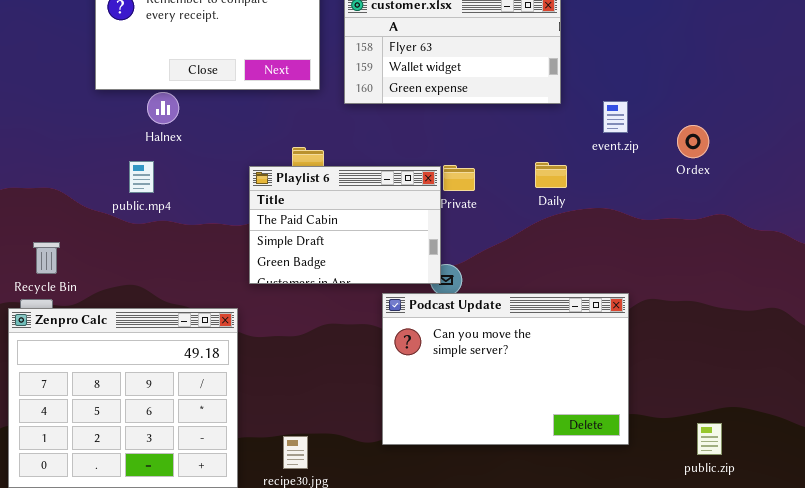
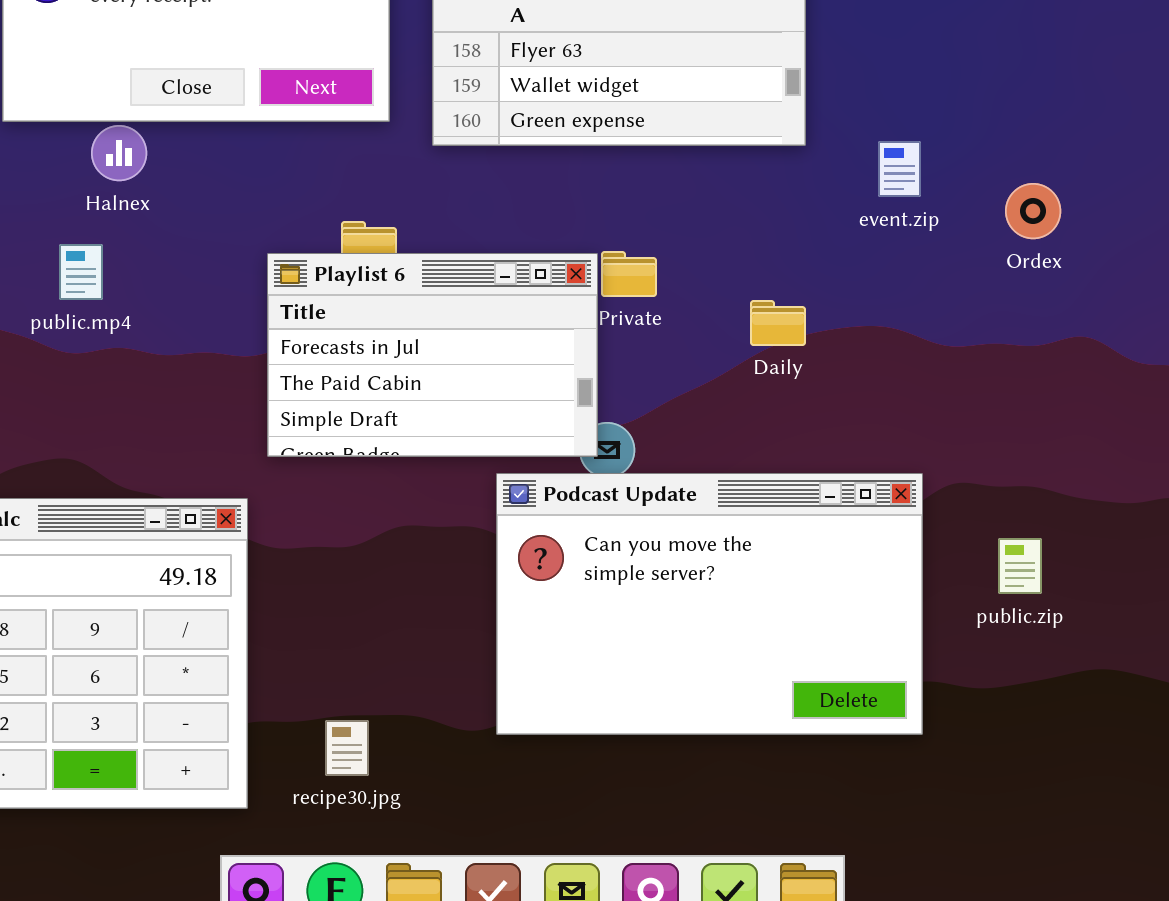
Daily: [535,162,567,188] -> [750,300,806,346], moved
Playlist 6: [249,166,441,284] -> [267,253,598,457], scrolled up 1 row
public.zip: [697,423,722,455] -> [998,538,1042,594], moved

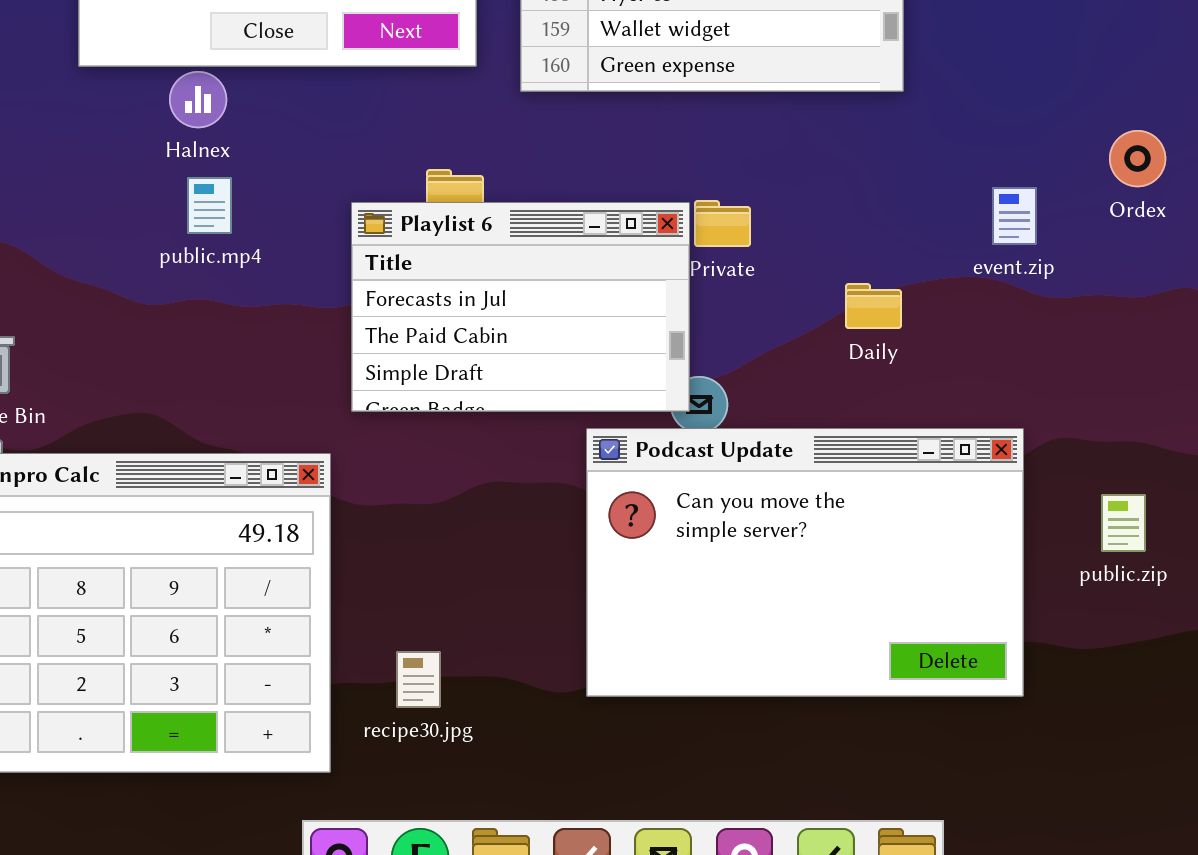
event.zip: [878,141,921,197] -> [992,187,1037,245], moved
public.mp4: [59,244,103,300] -> [187,177,232,234], moved
Daily: [750,300,806,346] -> [845,283,902,329], moved
recipe30.jpg: [325,720,369,776] -> [396,651,441,708], moved

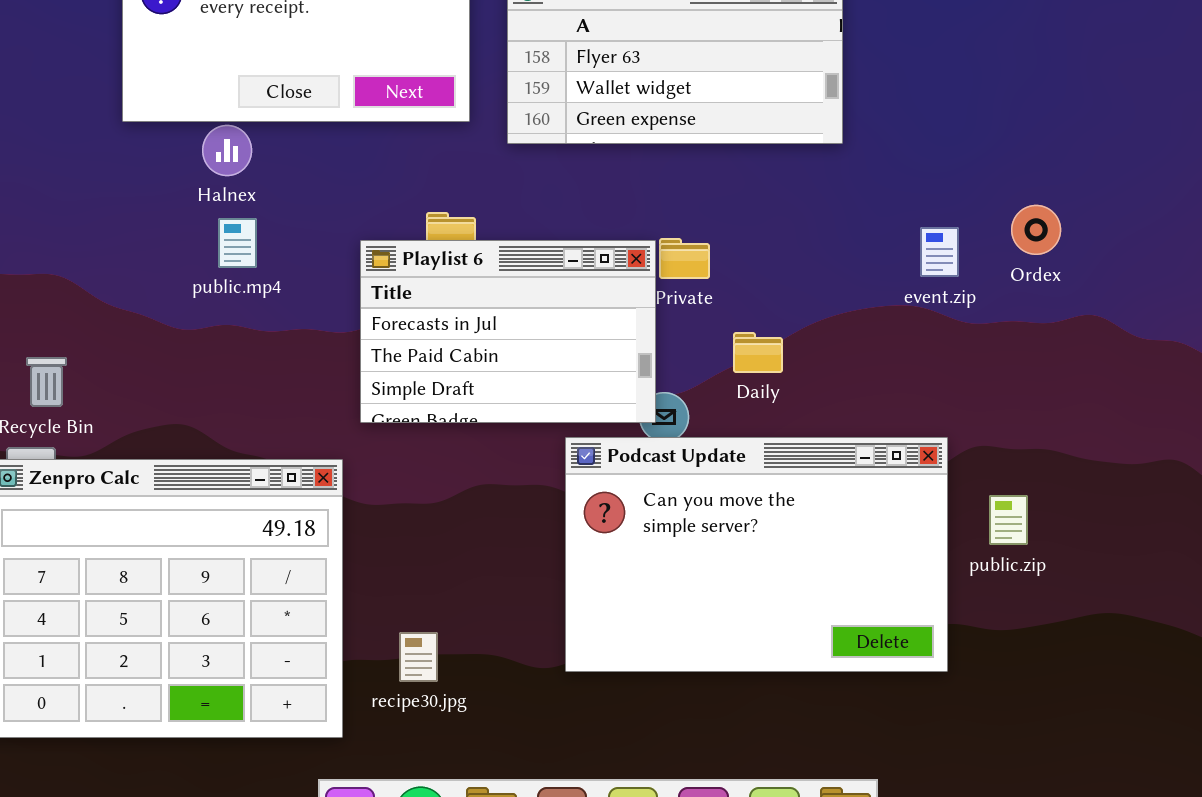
Ordex: [1109,130,1166,187] -> [1011,205,1061,255], moved
Daily: [845,283,902,329] -> [733,332,783,373], moved
public.zip: [1101,494,1146,552] -> [989,495,1028,545], moved

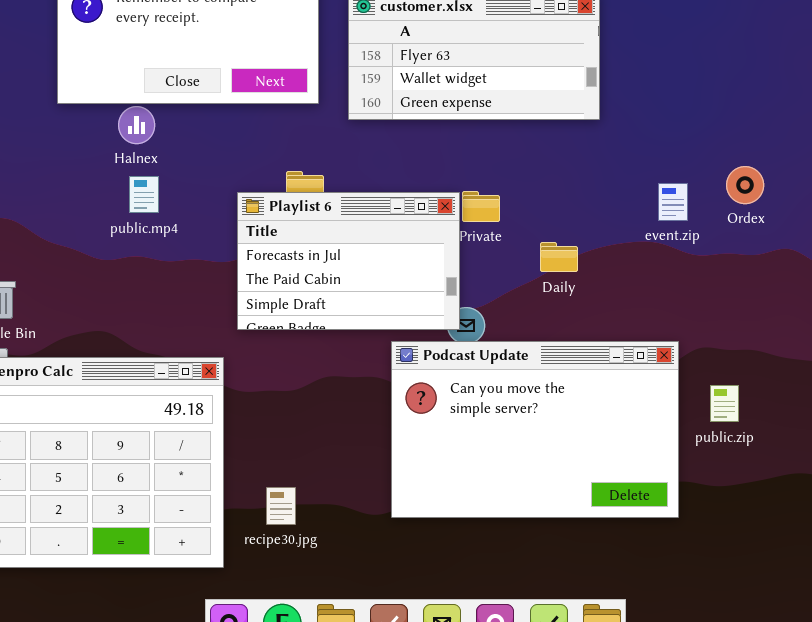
Daily: [733,332,783,373] -> [540,242,578,272], moved

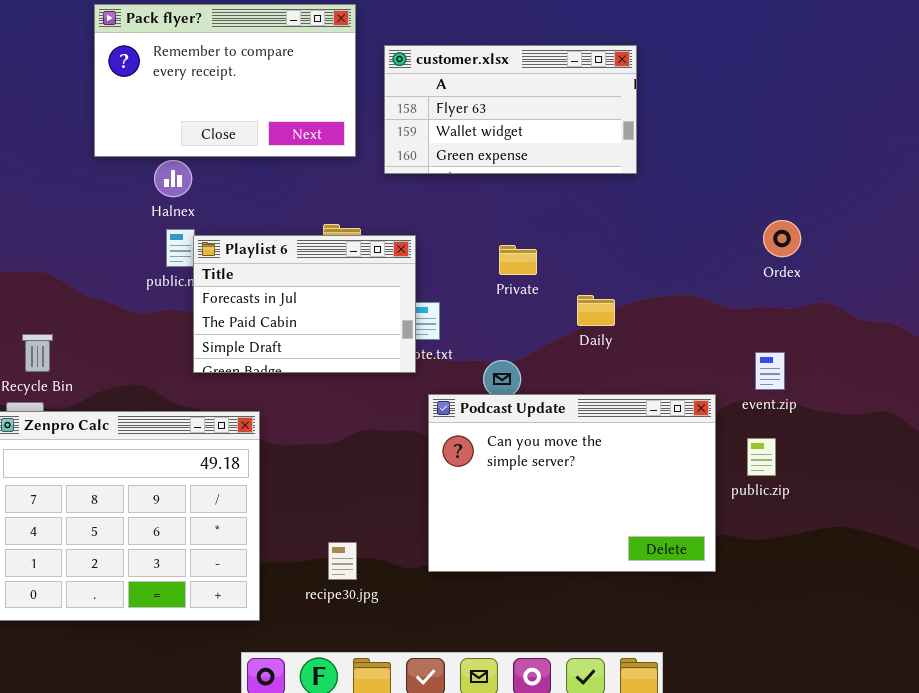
event.zip: [658,183,688,221] -> [755,352,785,390], moved
Playlist 6: [237,192,460,330] -> [193,235,416,373], moved
recipe30.jpg: [266,487,296,525] -> [328,542,357,580], moved

